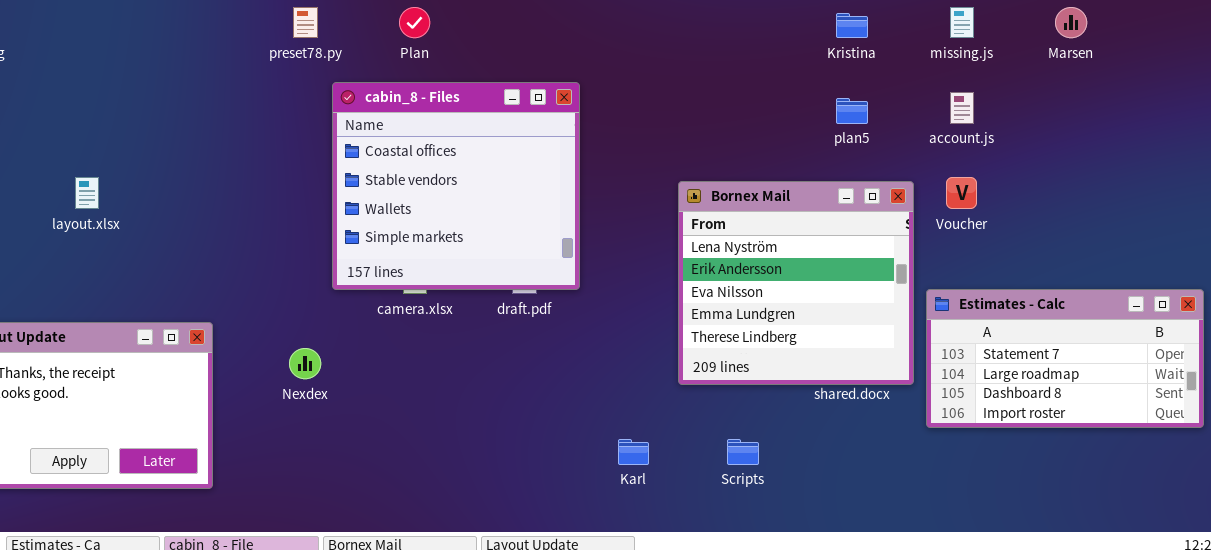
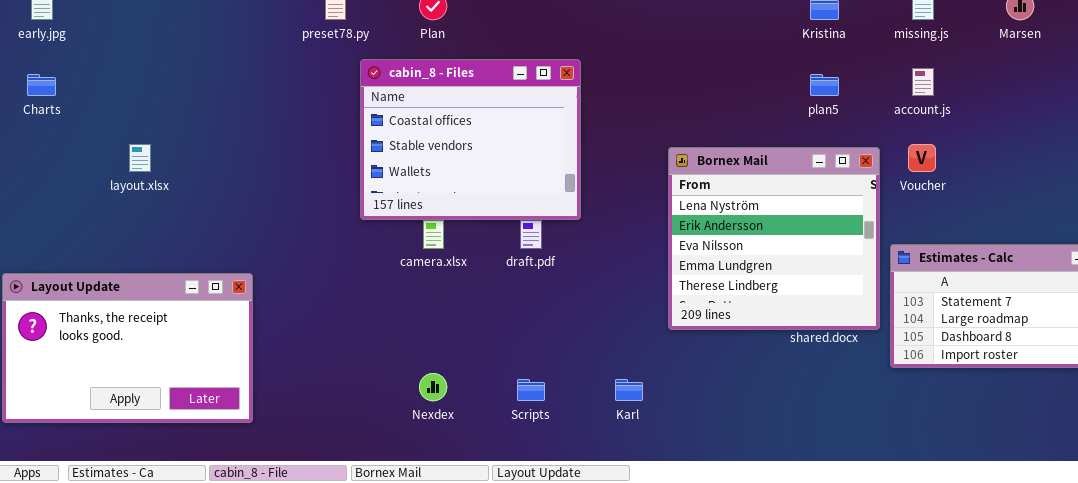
cabin_8 - Files: [332,82,580,290] -> [360,59,581,220], resized
Nexdex: [289,348,321,379] -> [419,373,447,401], moved
Scripts: [727,439,759,465] -> [517,379,545,401], moved

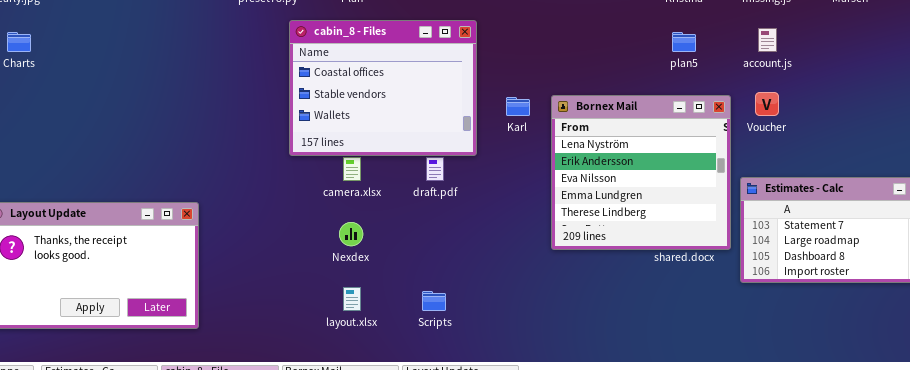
layout.xlsx: [129,144,151,172] -> [343,287,361,311], moved
Nexdex: [419,373,447,401] -> [339,222,363,246], moved
Karl: [615,379,643,401] -> [506,97,530,116], moved

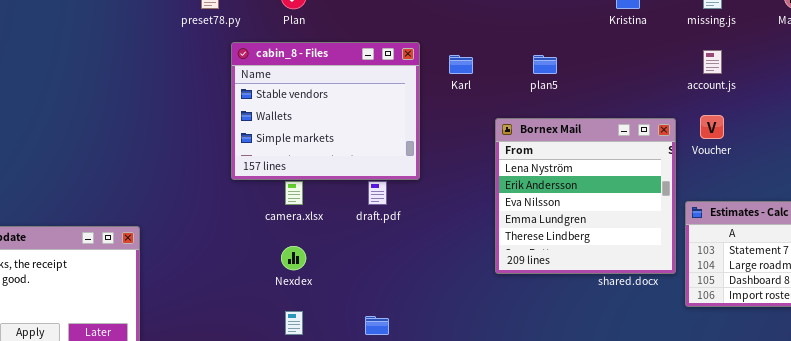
cabin_8 - Files: [289,20,477,156] -> [231,42,420,180], scrolled down 1 row
plan5: [672,32,696,52] -> [533,55,557,74], moved
Karl: [506,97,530,116] -> [449,55,473,74], moved

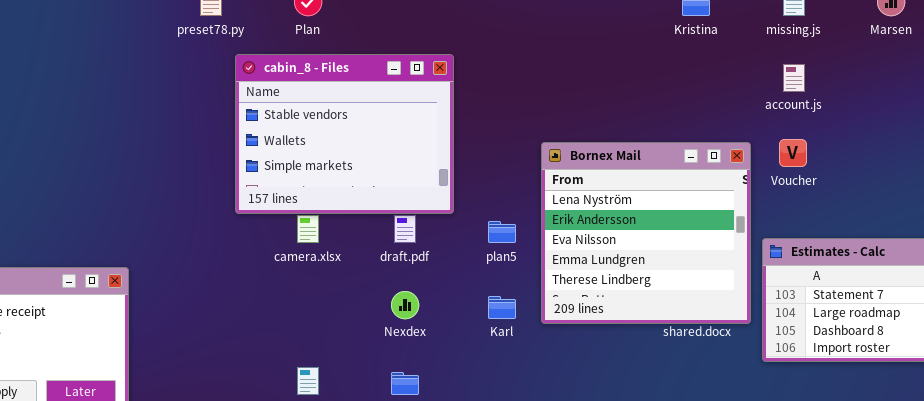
Karl: [449,55,473,74] -> [488,296,516,319], moved
plan5: [533,55,557,74] -> [488,221,516,243], moved
Nexdex: [281,246,306,270] -> [391,291,419,319], moved

